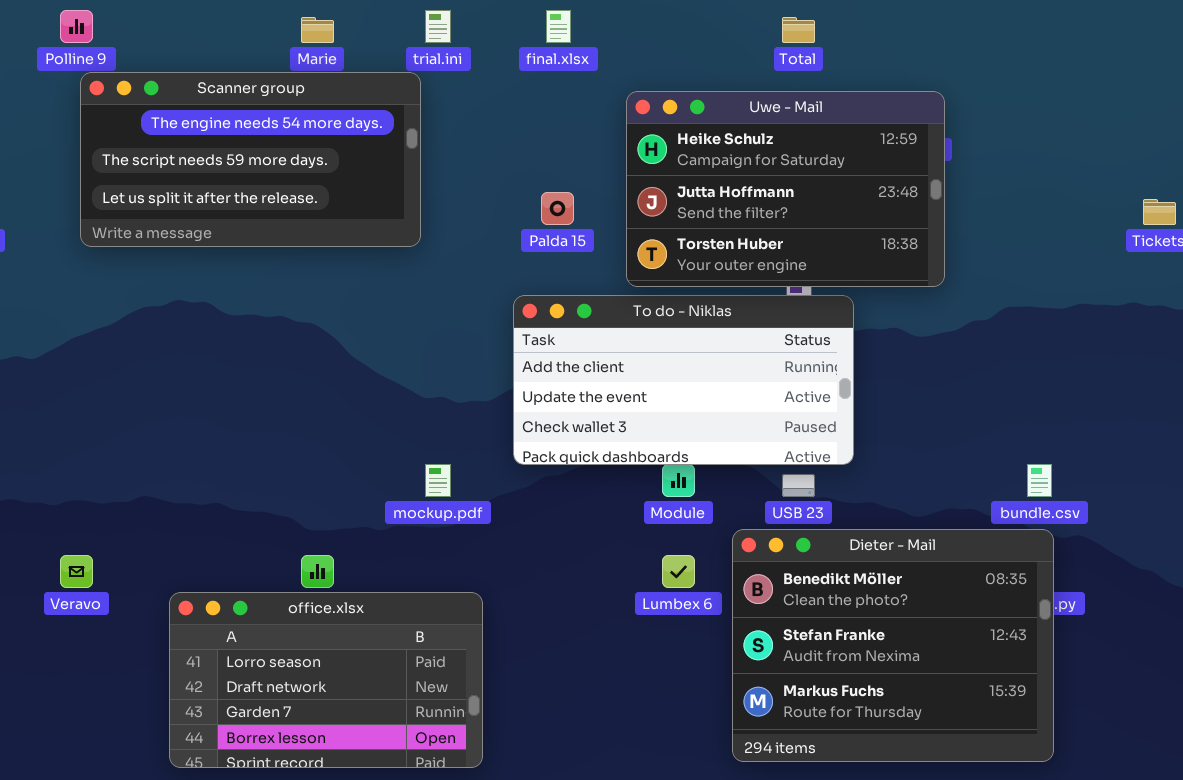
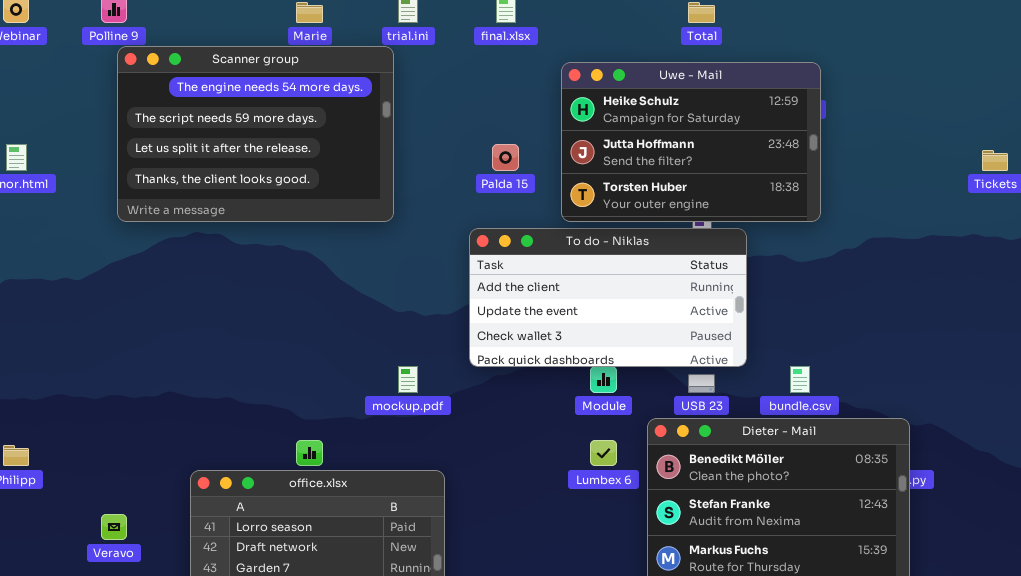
Scanner group: [80,72,421,247] -> [117,46,394,222], resized
bundle.csv: [1027,464,1052,497] -> [790,366,810,393], moved
Veravo: [60,555,93,588] -> [101,514,127,540], moved

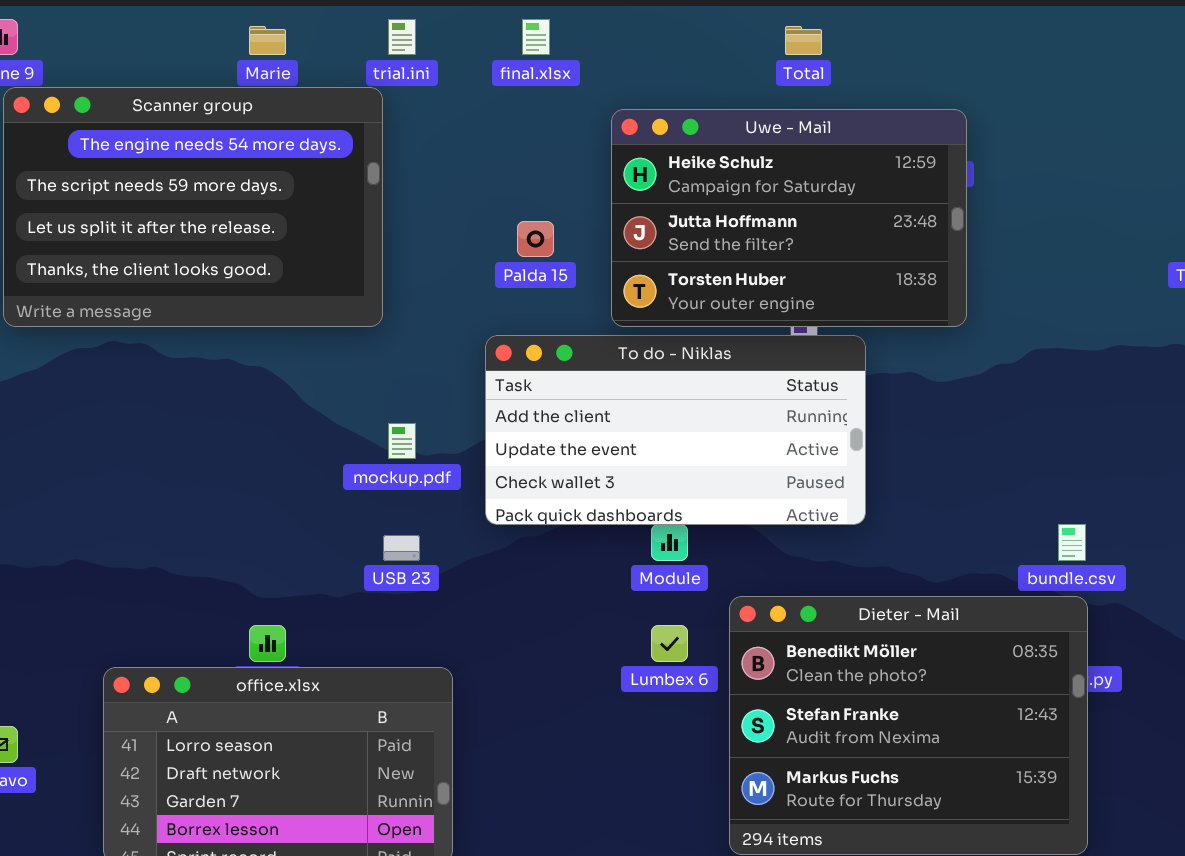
mockup.pdf: [398,366,418,393] -> [388,423,416,459], moved
bundle.csv: [790,366,810,393] -> [1058,524,1086,561], moved
USB 23: [688,374,715,393] -> [383,535,420,561], moved

